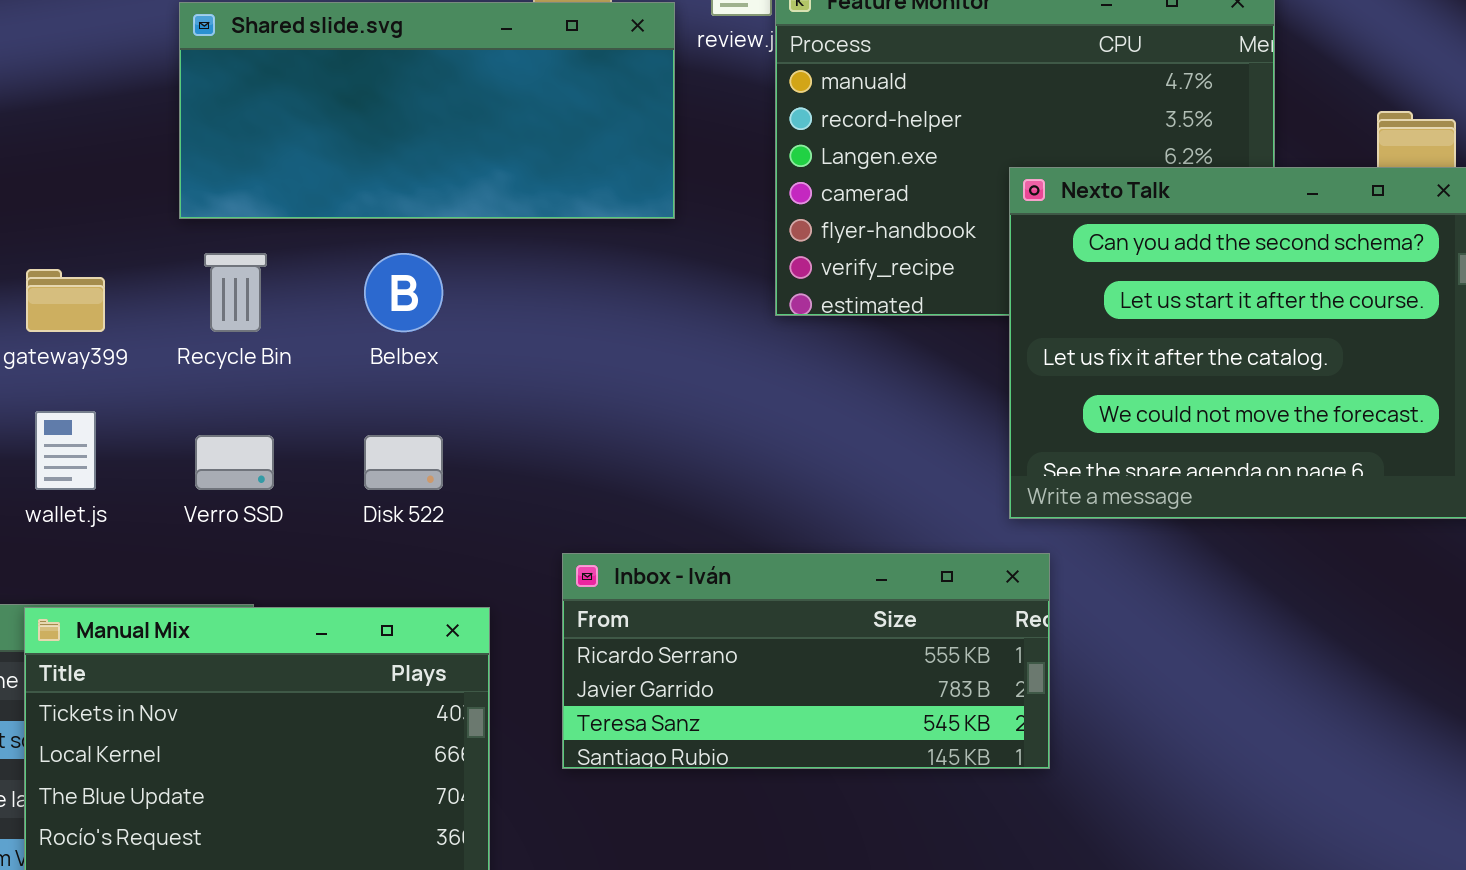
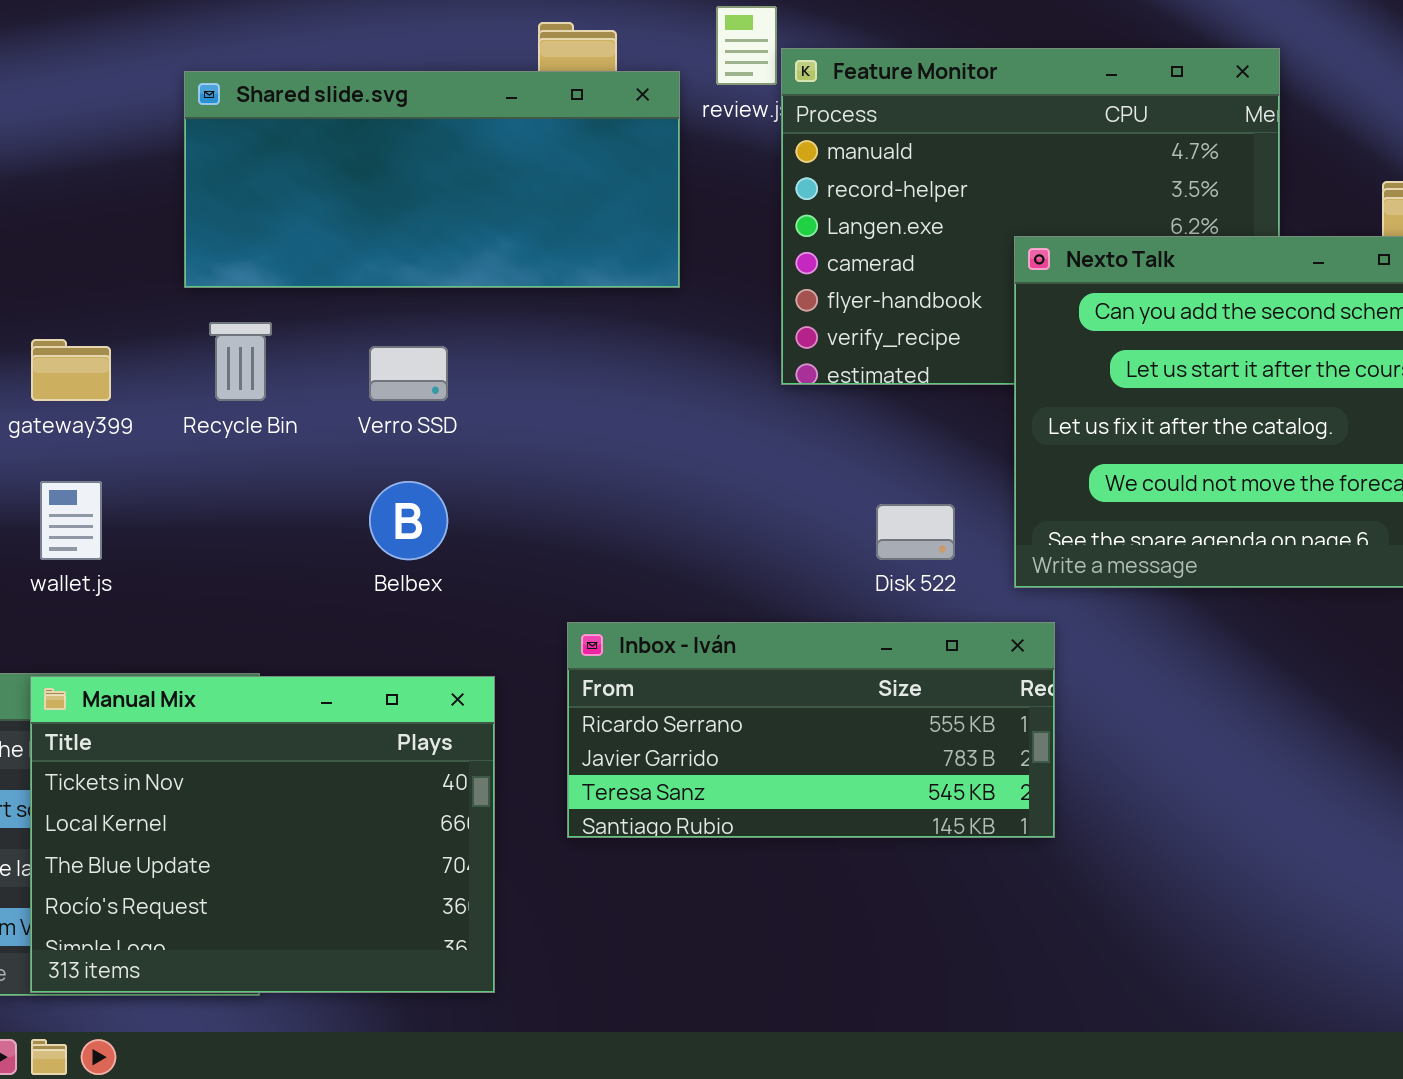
Belbex: [364,253,443,332] -> [369,481,448,560], moved
Verro SSD: [195,435,274,490] -> [369,346,448,401], moved
Disk 522: [364,435,443,490] -> [876,504,955,560], moved

